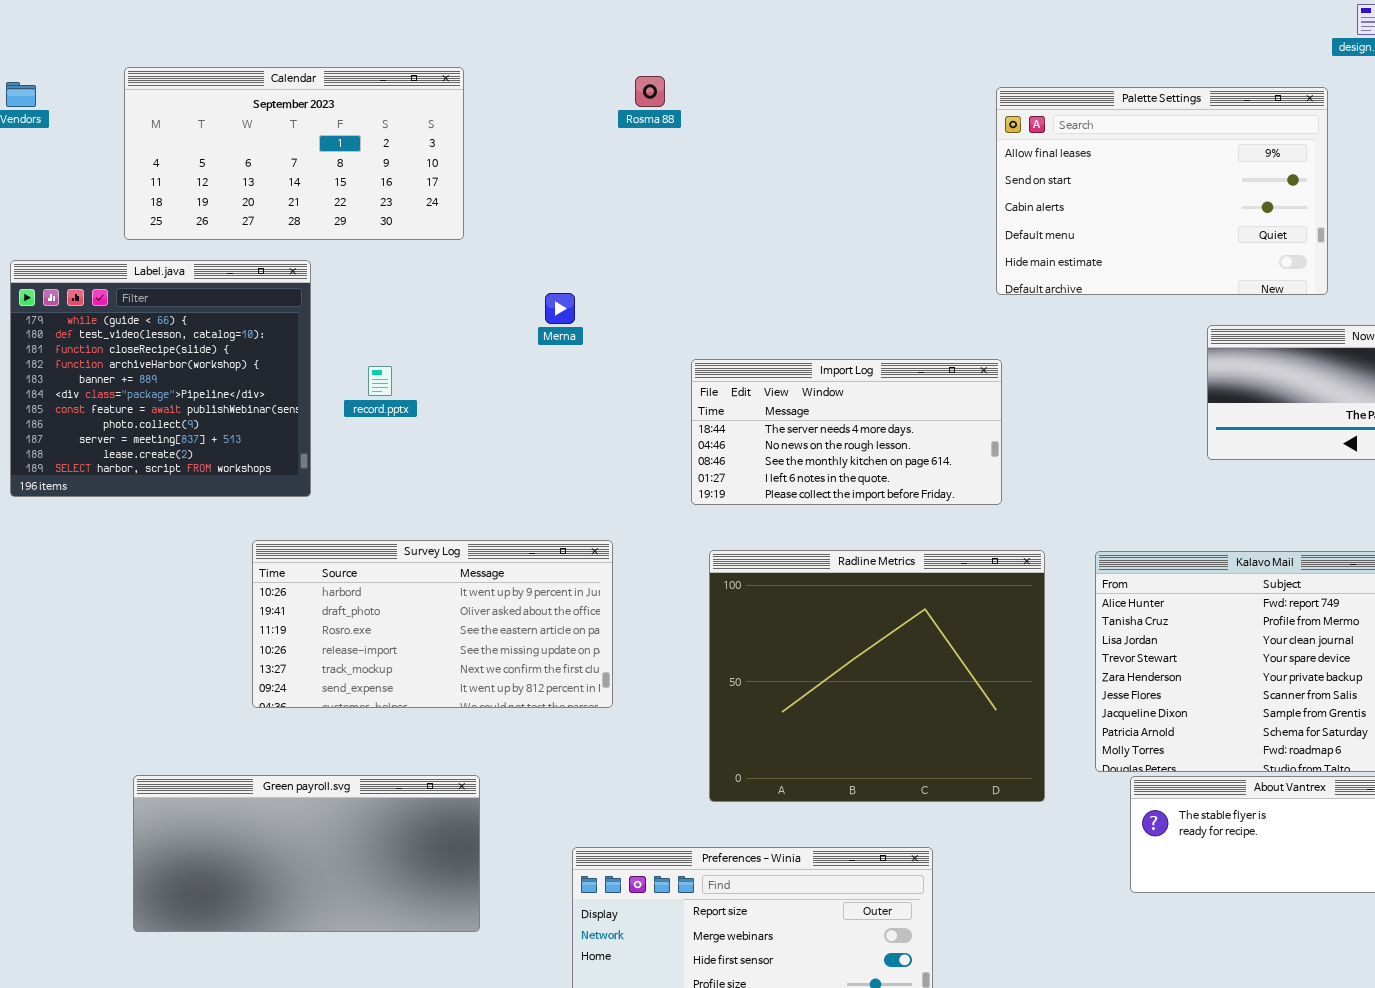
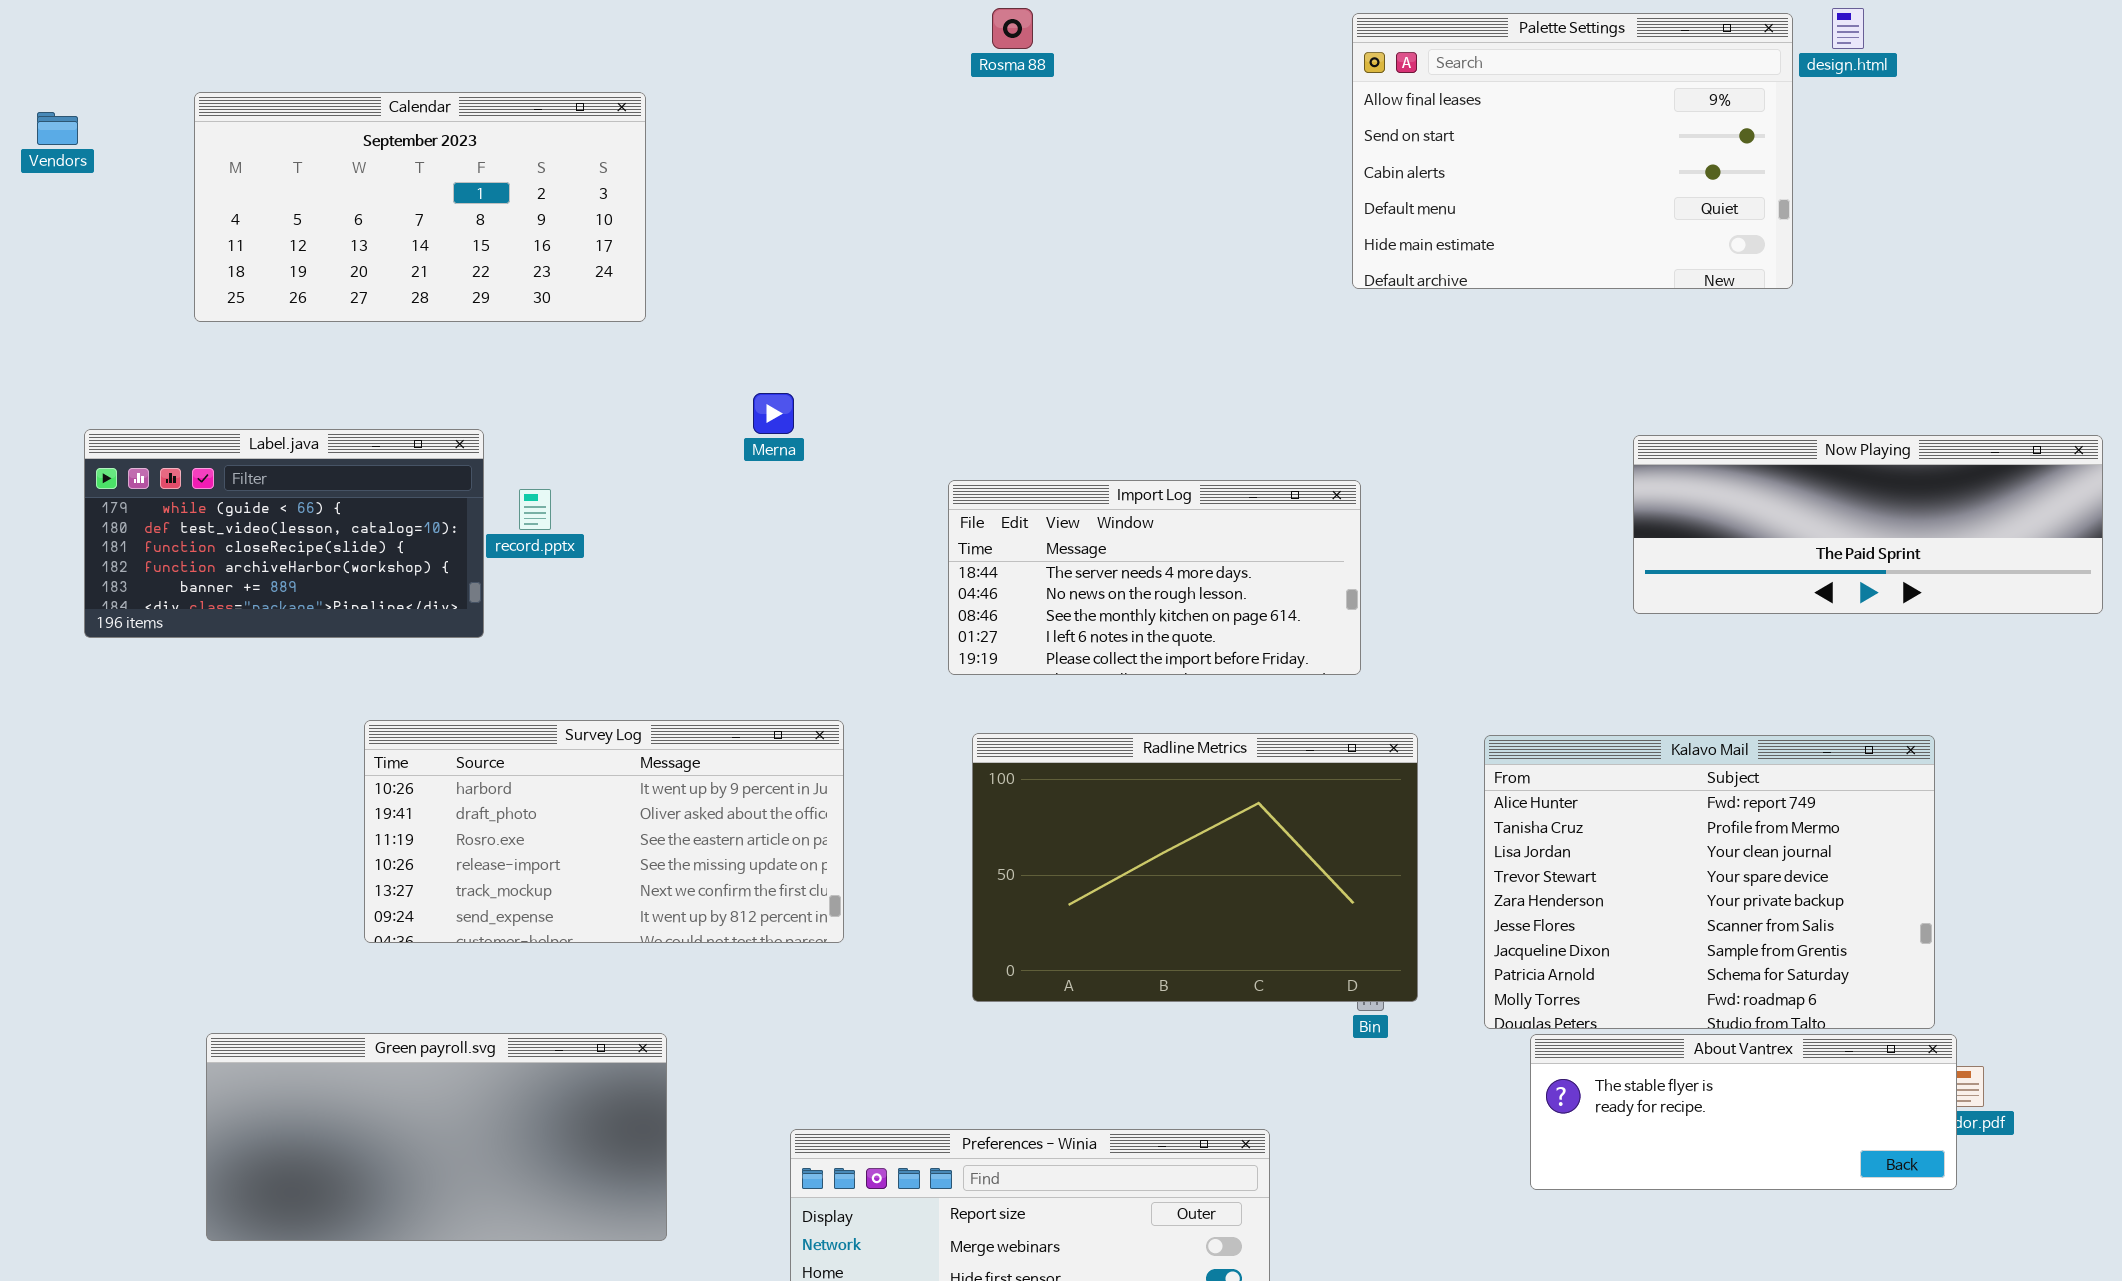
Rosma 88: [635,76,665,107] -> [992,8,1033,49], moved
Palette Settings: [996,87,1328,295] -> [1352,13,1793,289], moved
Label.java: [10,260,311,497] -> [84,429,484,638], moved, resized
Radline Metrics: [709,550,1045,802] -> [972,733,1418,1002], resized

